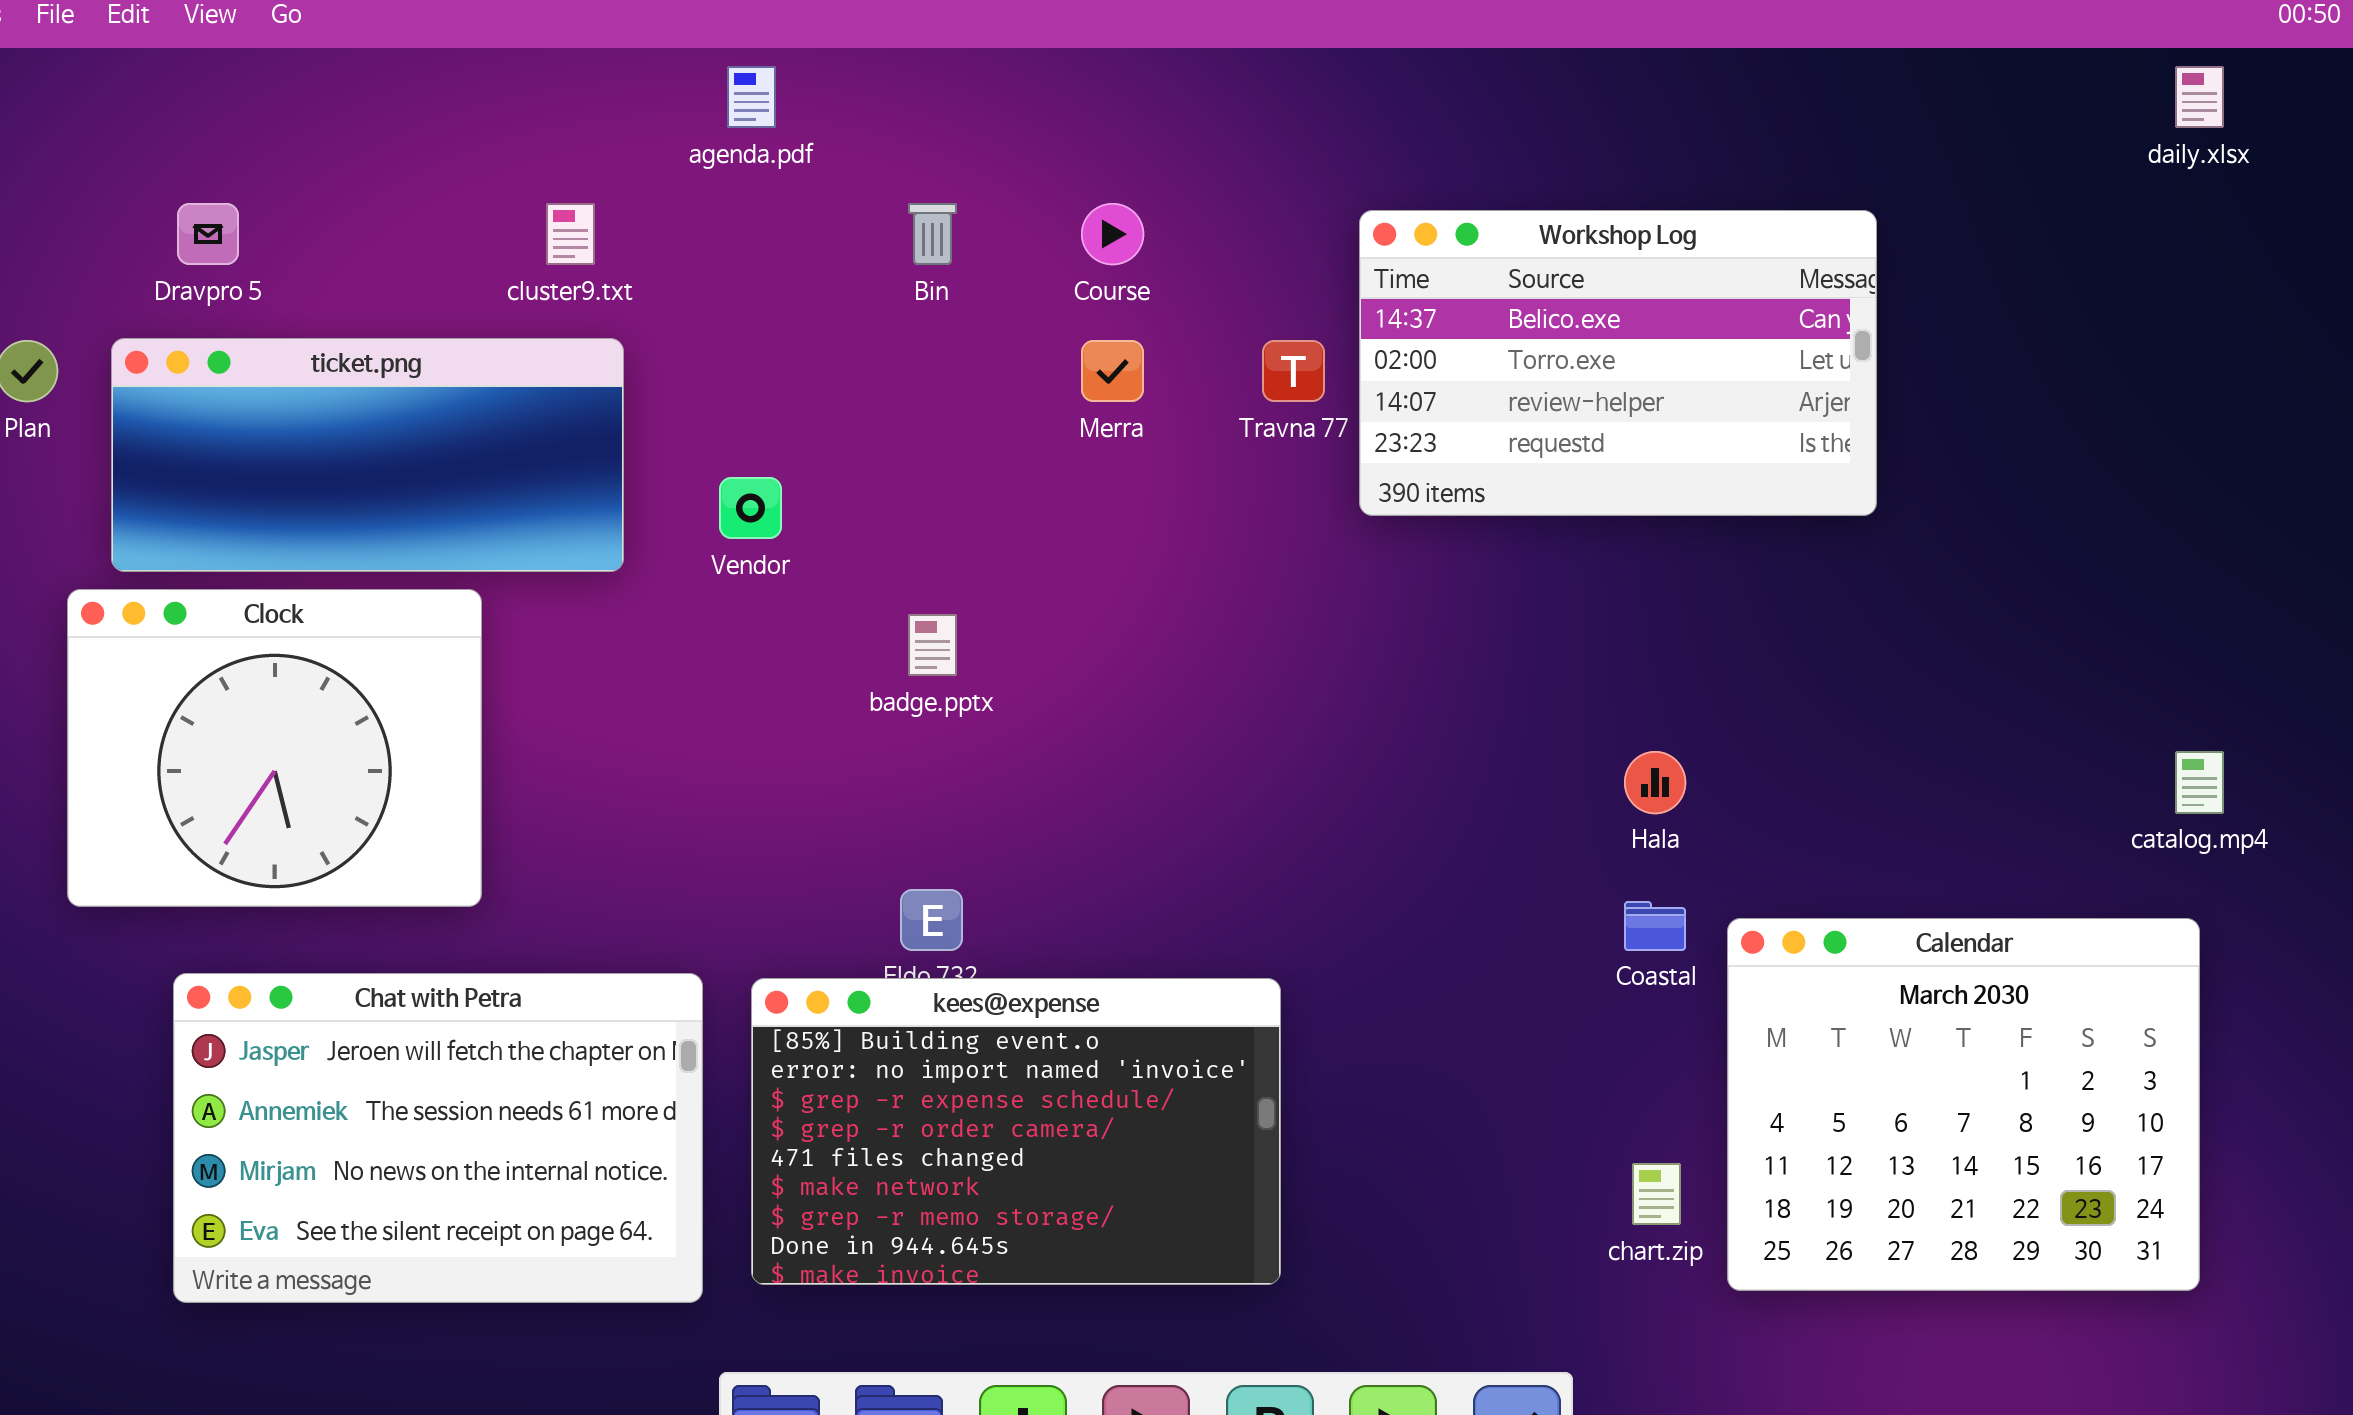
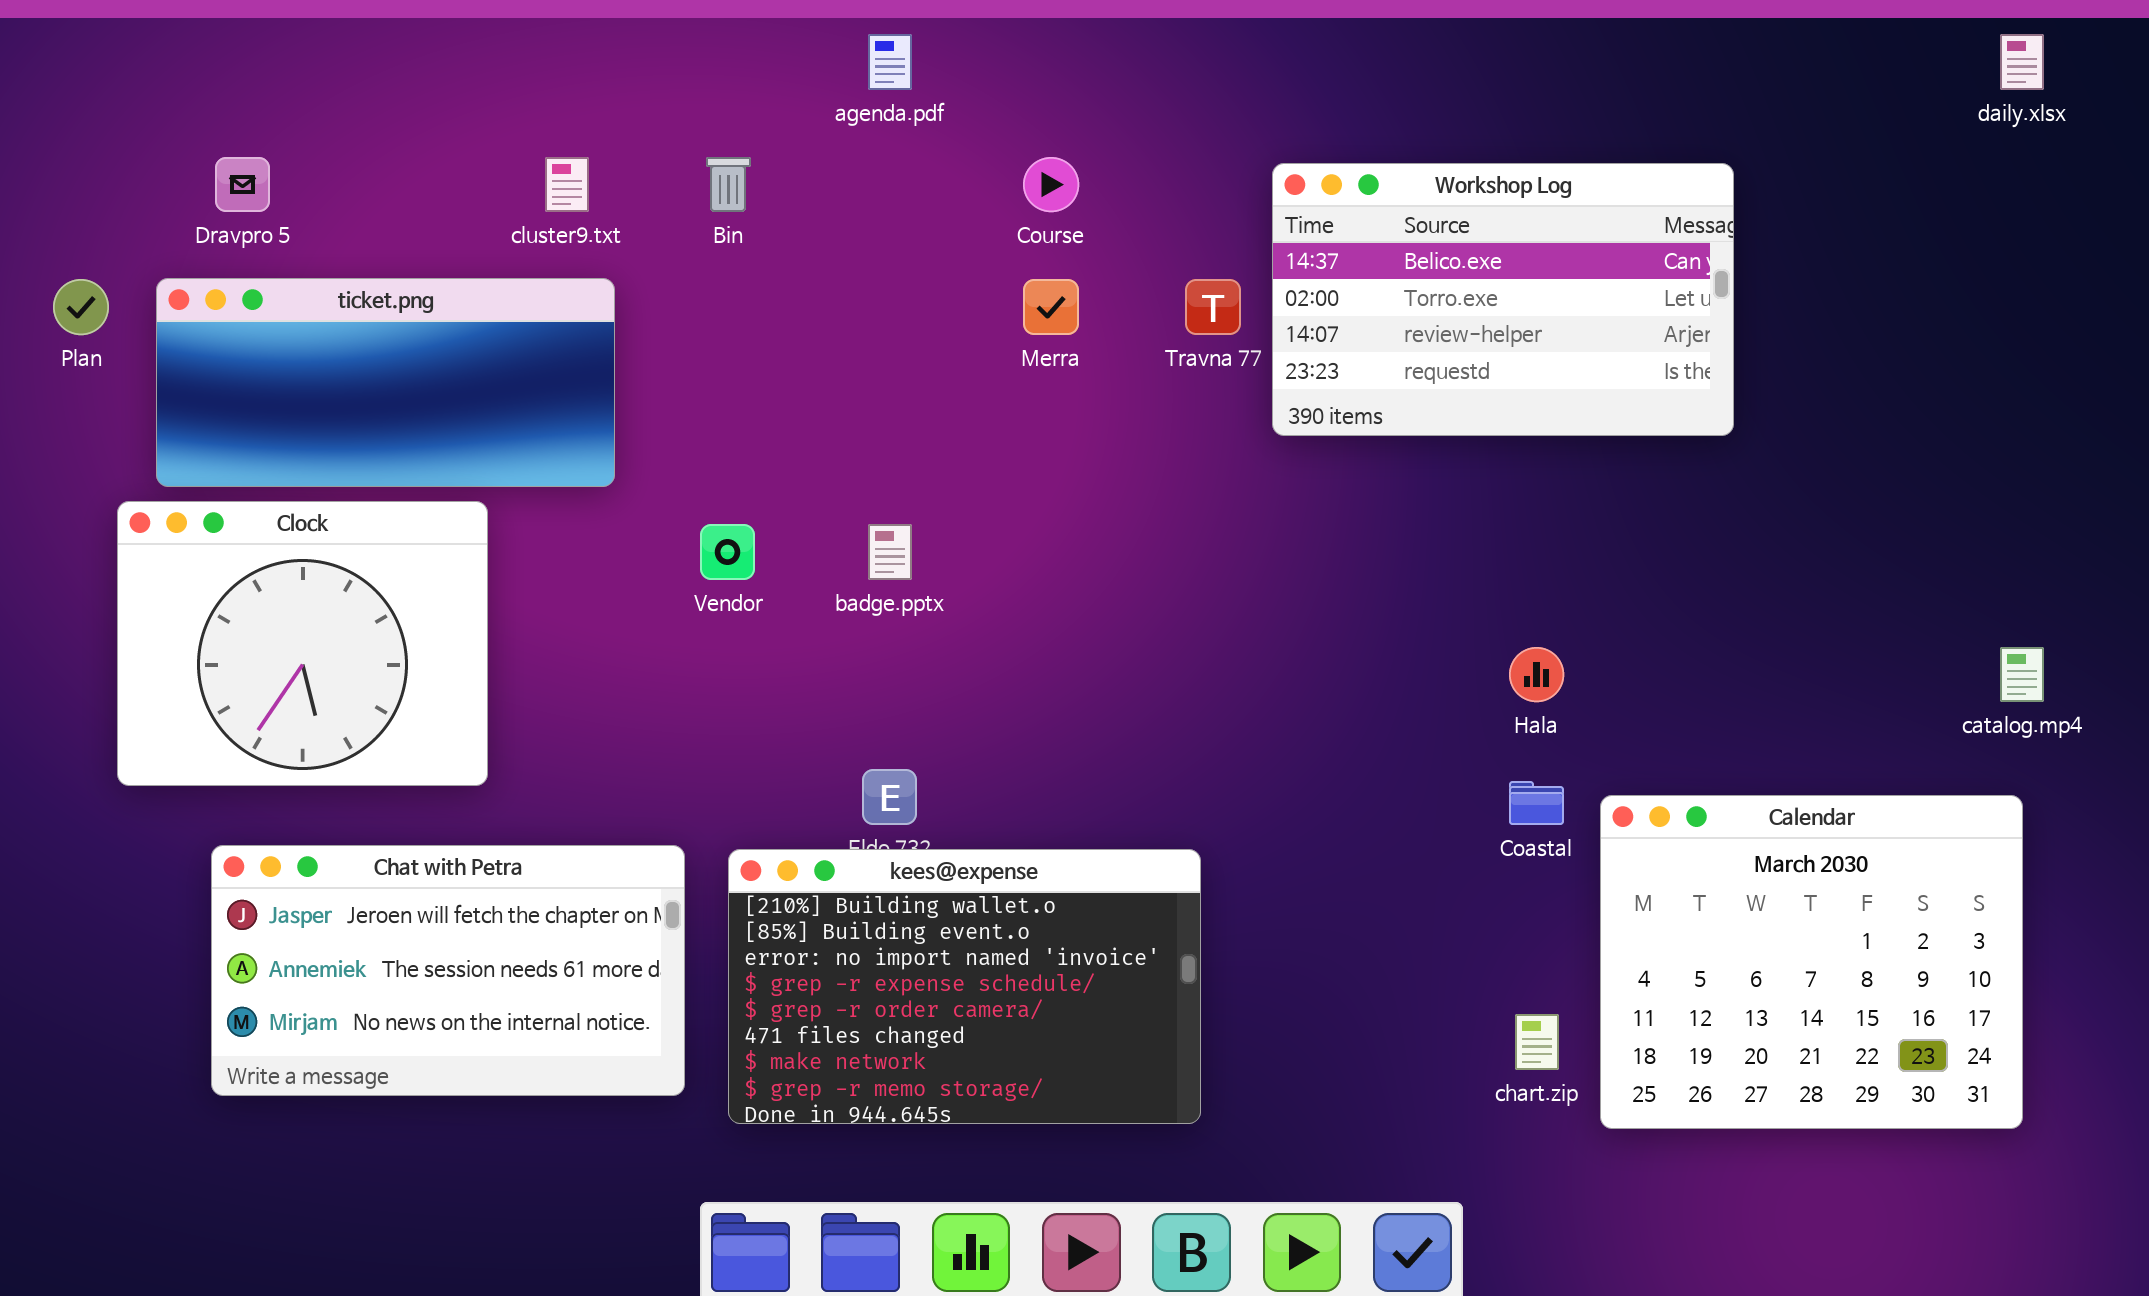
agenda.pdf: [727,66,776,128] -> [868,34,912,90], moved
Bin: [908,203,957,265] -> [706,157,751,212], moved
Vendor: [719,477,782,539] -> [700,524,755,580], moved
Chat with Petra: [173,973,703,1303] -> [211,845,685,1096], resized
kees@expense: [751,978,1281,1285] -> [728,849,1201,1124], scrolled up 1 row

